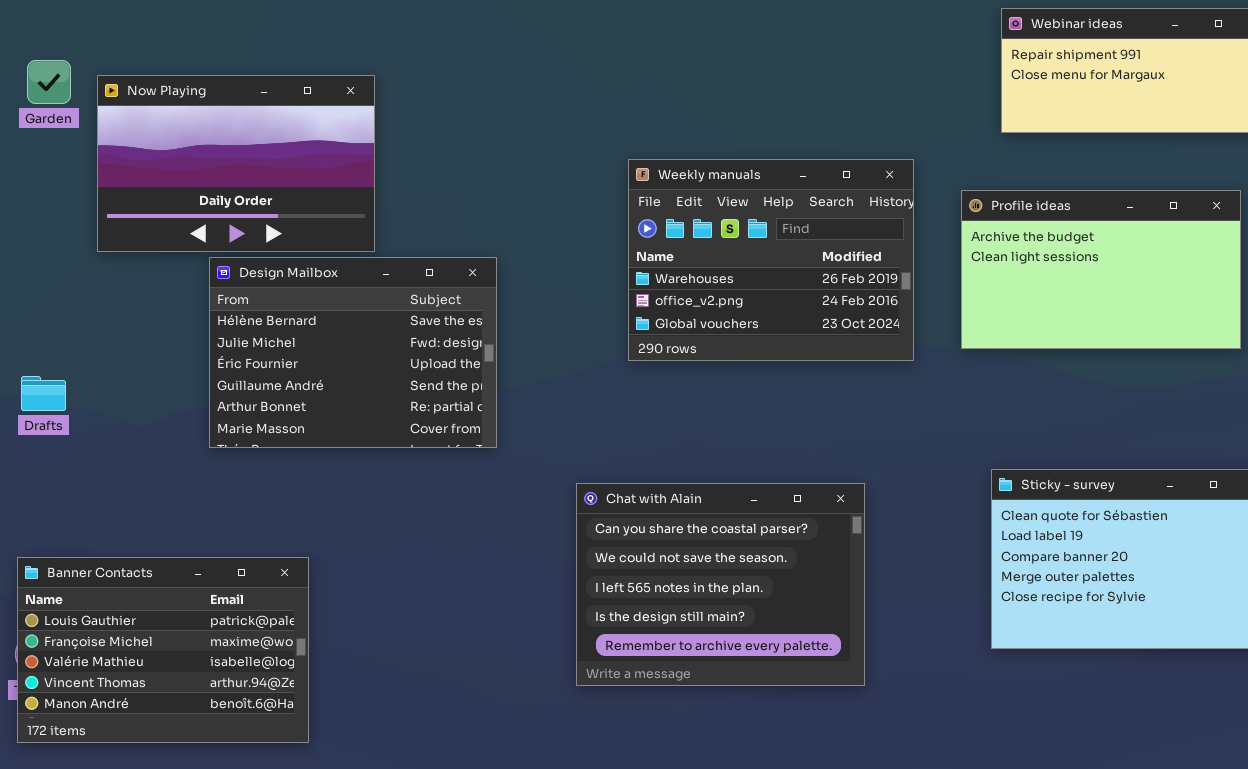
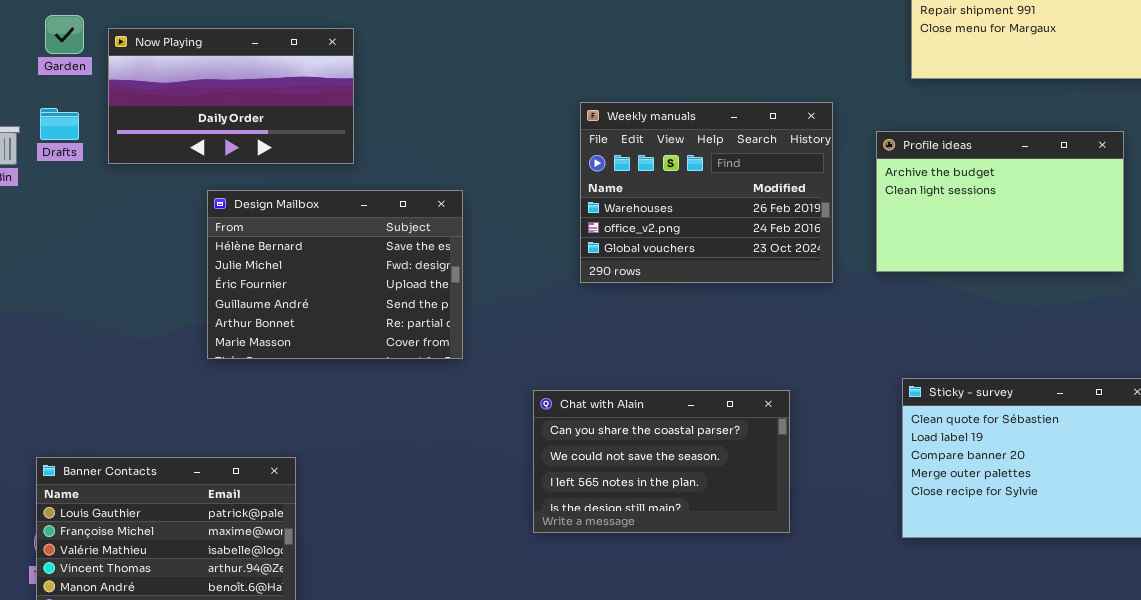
Now Playing: [97,75,375,252] -> [108,28,354,164], resized
Drafts: [21,376,66,411] -> [40,108,79,140], moved
Chat with Alain: [576,483,865,686] -> [533,390,790,533], resized

